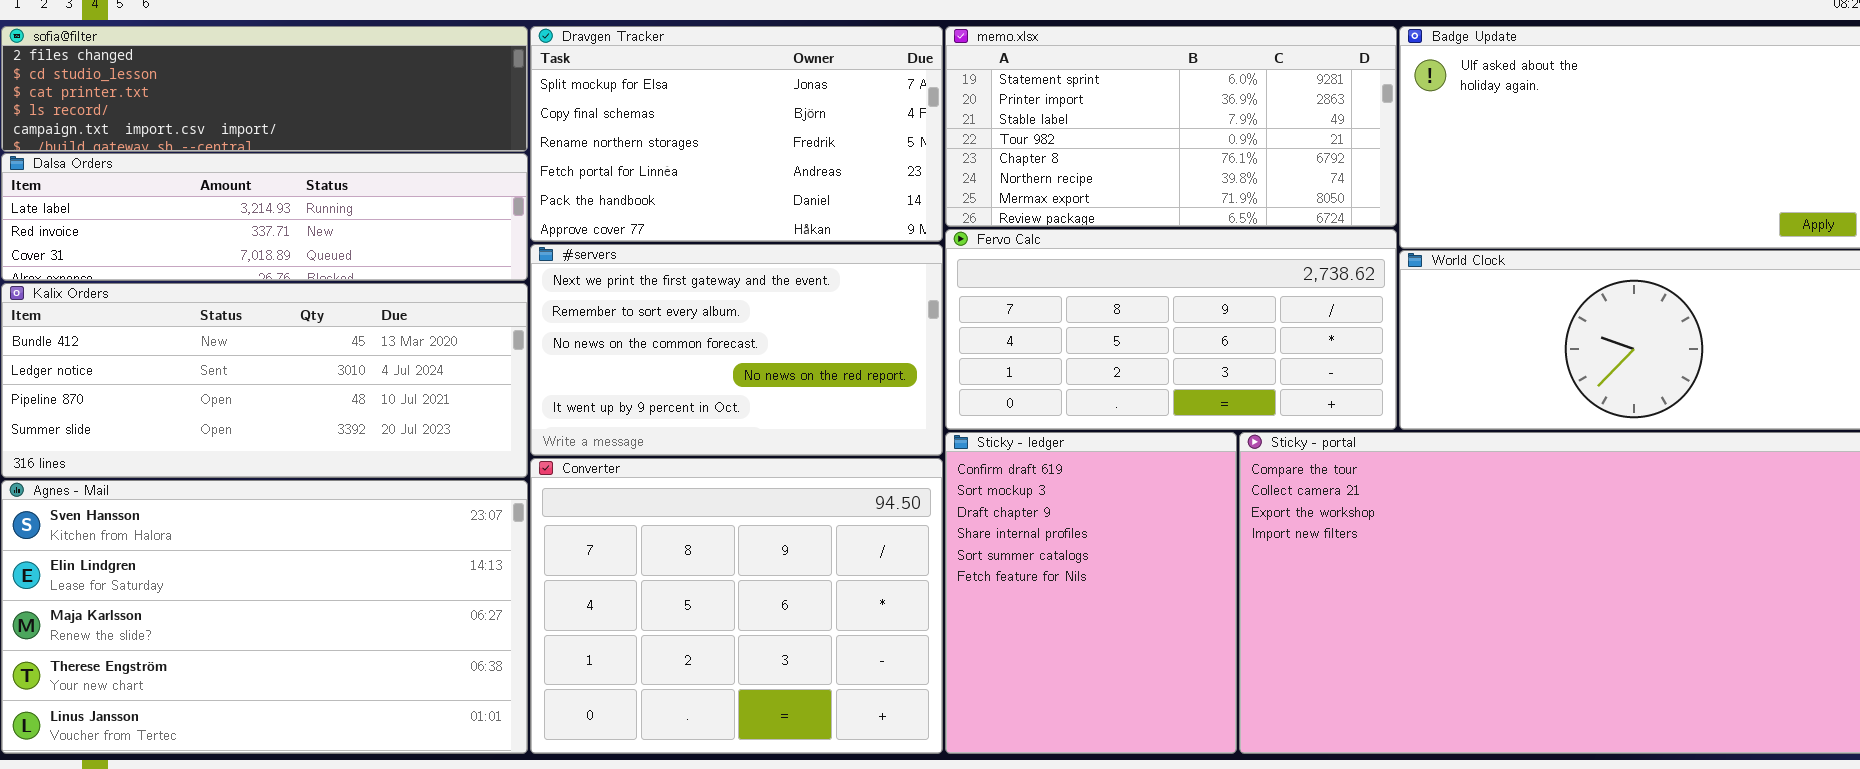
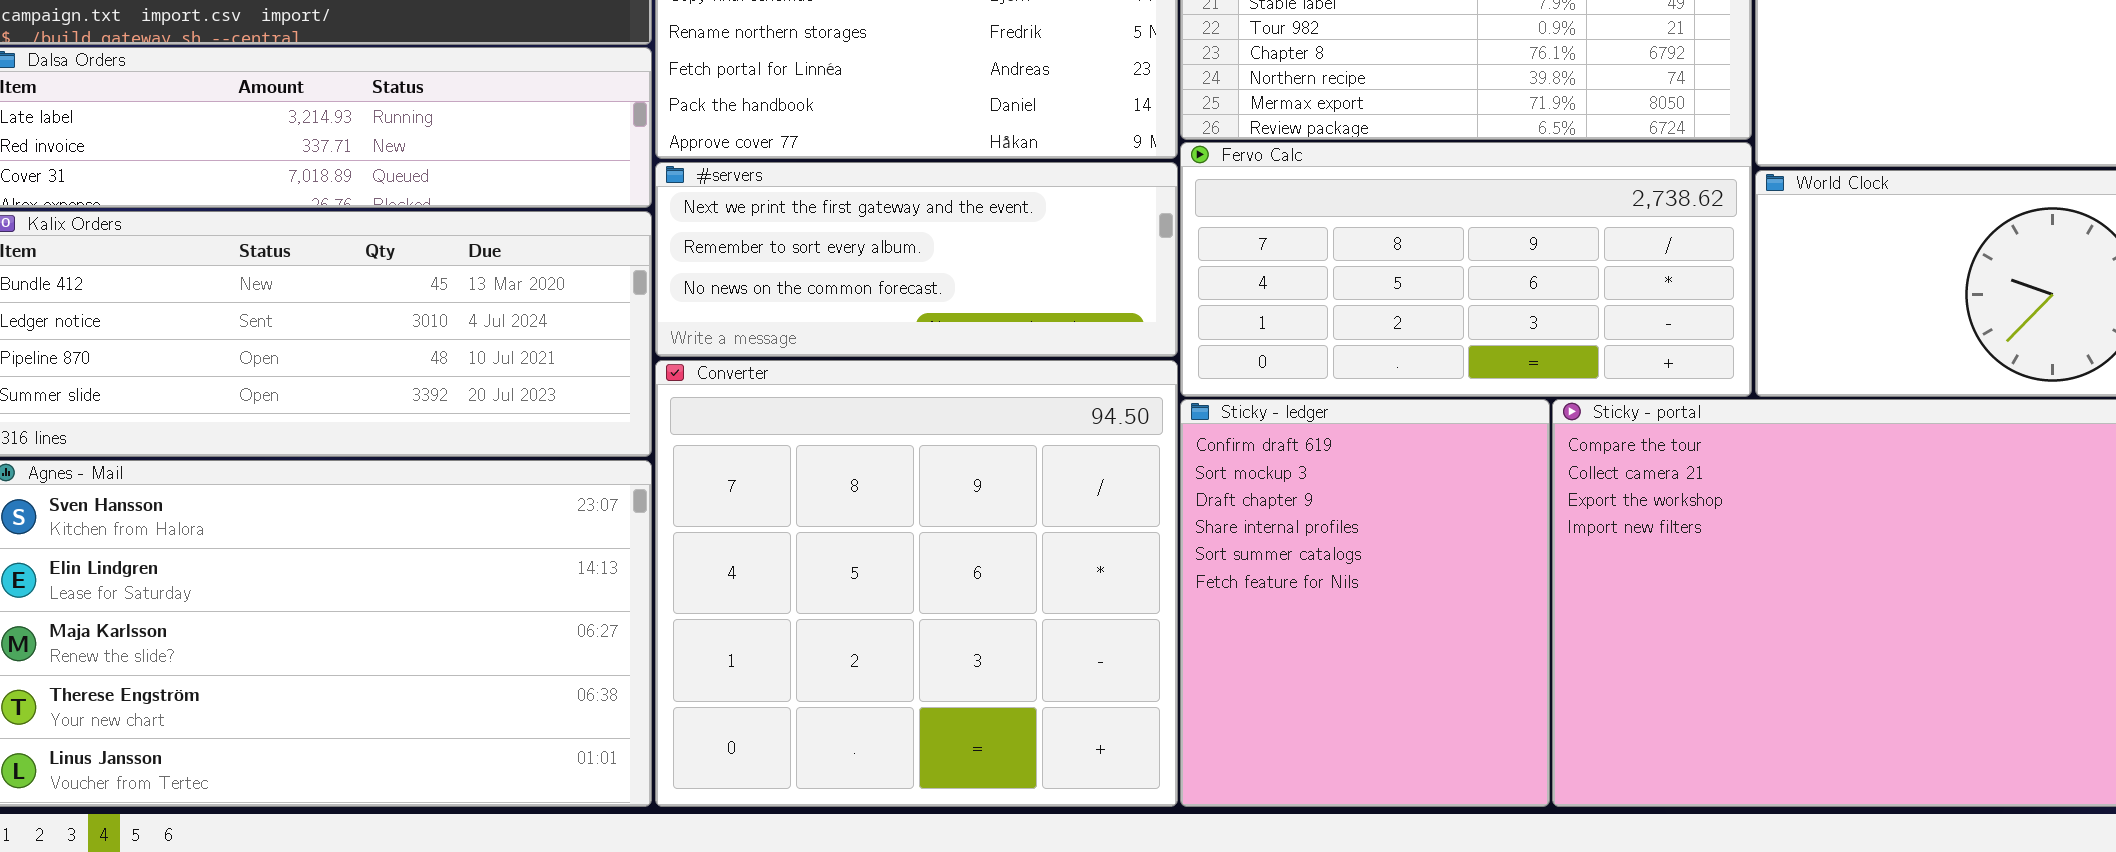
#servers: [530,244,943,456] -> [655,162,1178,357], resized
Converter: [530,458,943,754] -> [655,360,1178,807], resized

